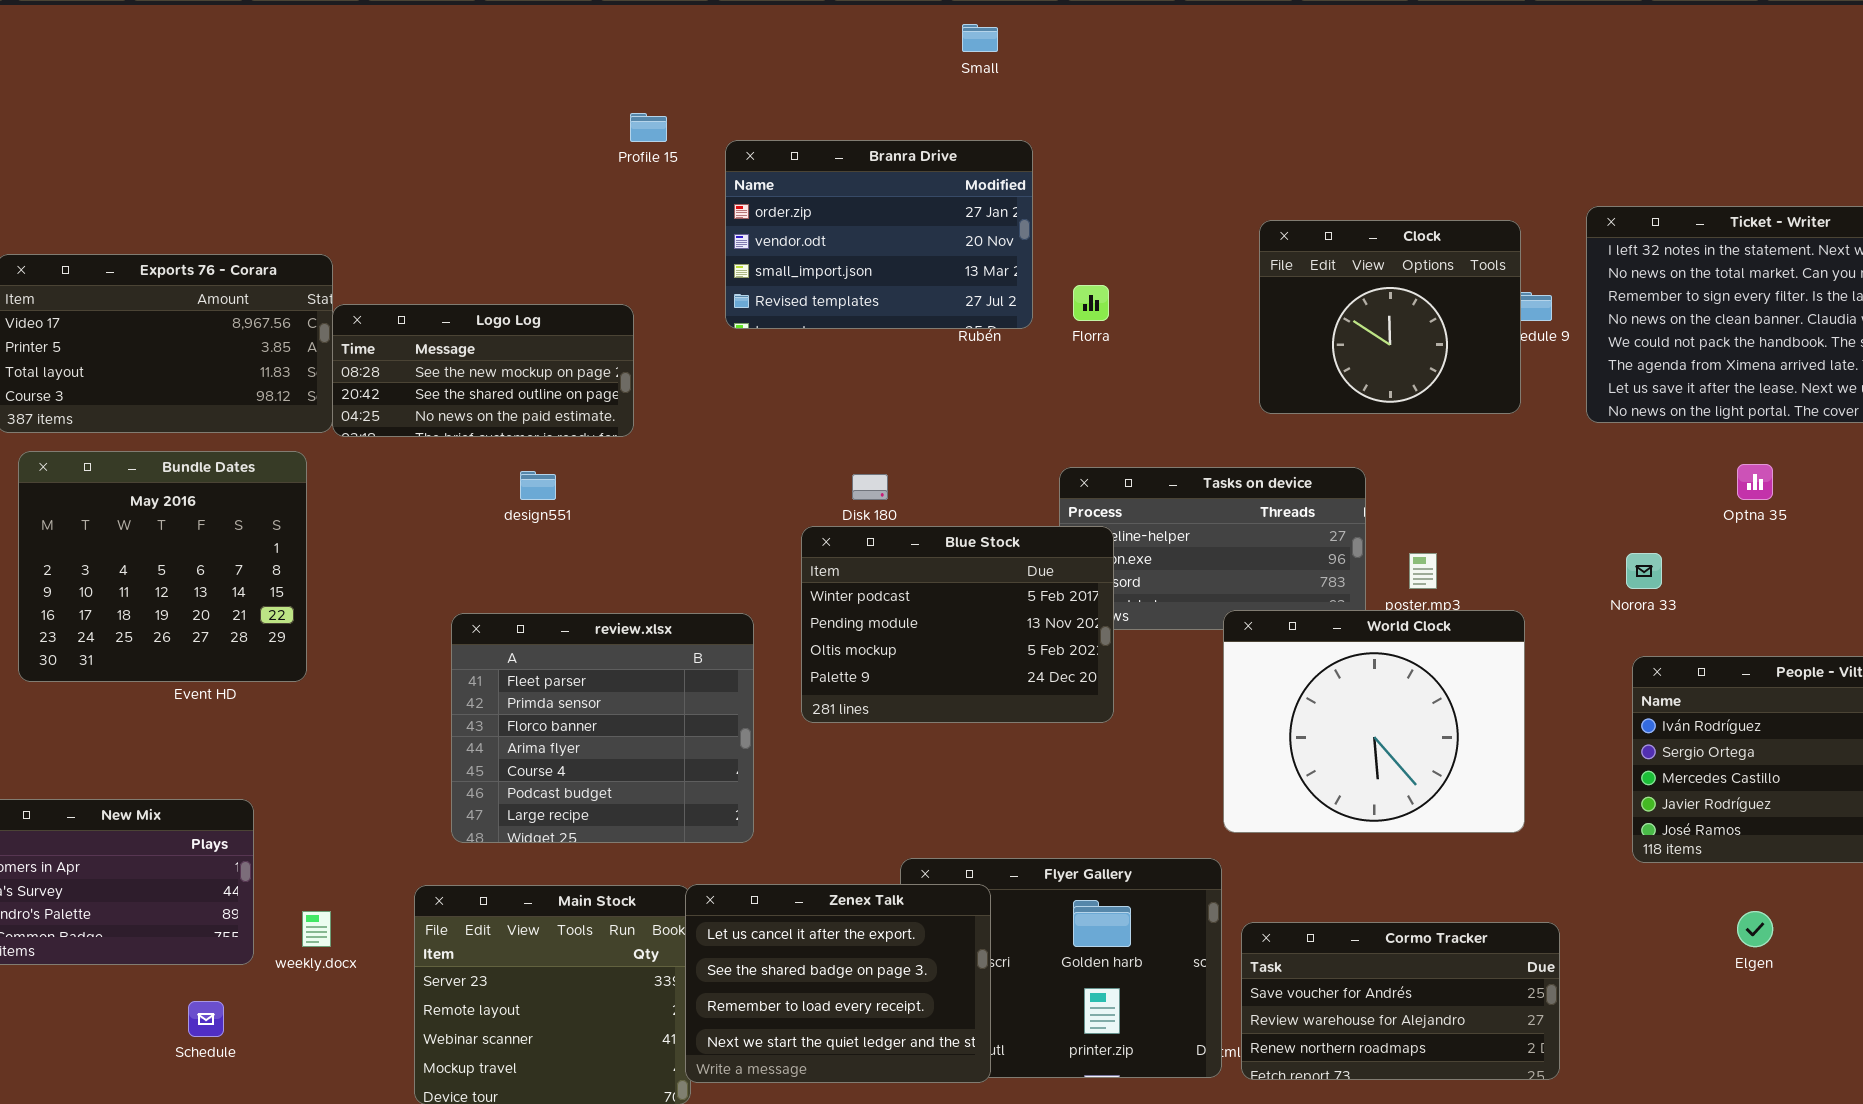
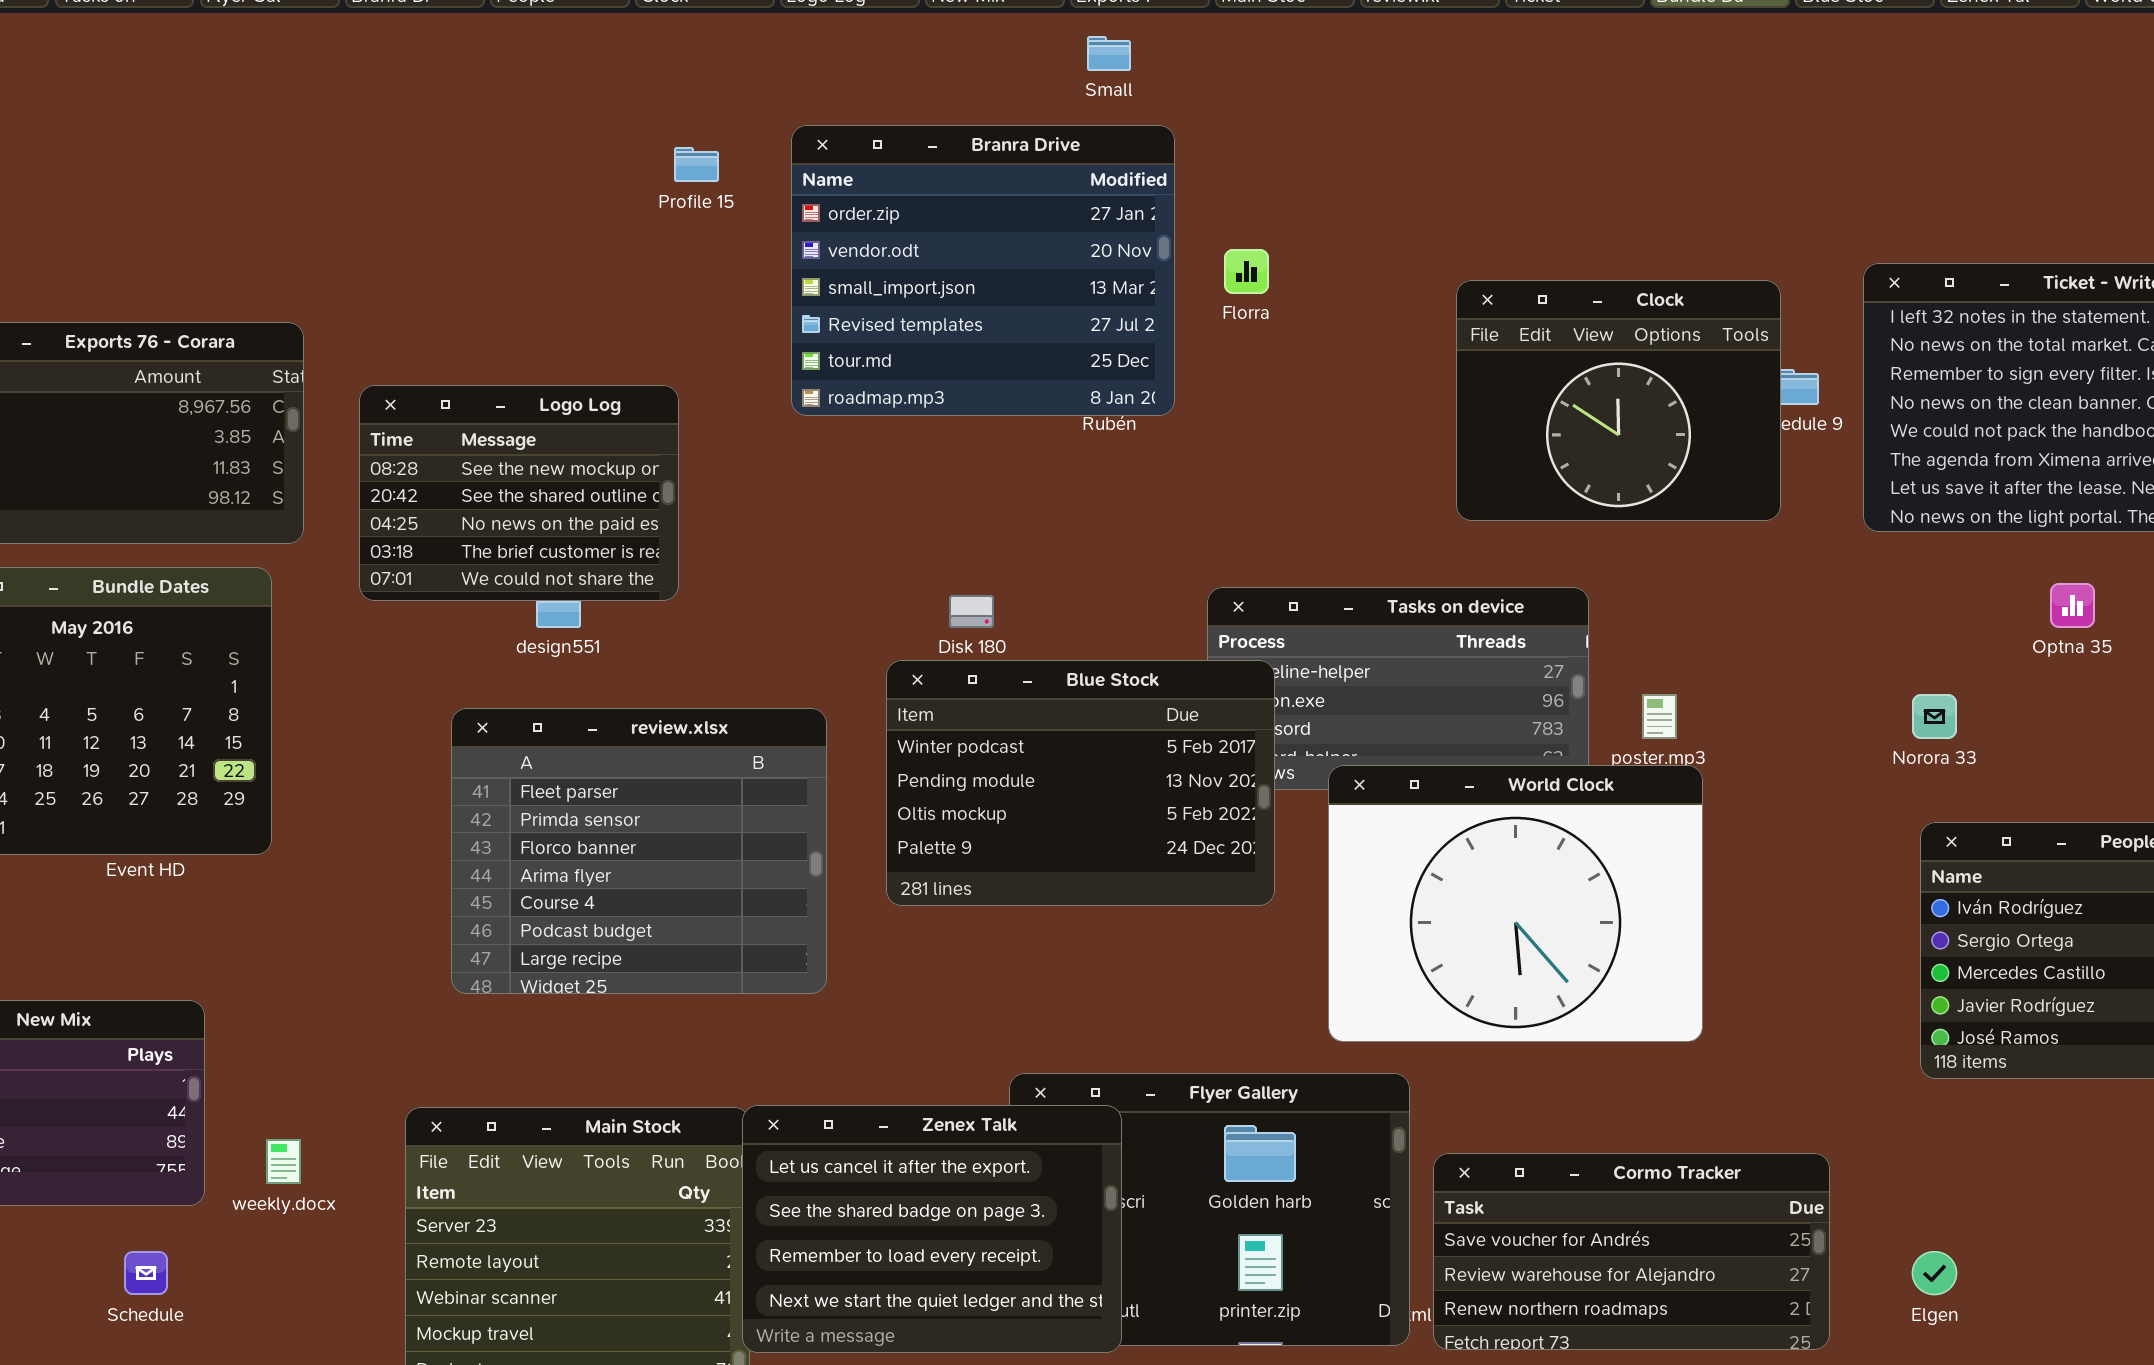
Branra Drive: [725,140,1033,329] -> [791,125,1175,416], resized
Florra: [1073,285,1109,321] -> [1224,249,1269,294], moved
Logo Log: [332,304,634,437] -> [359,385,679,601], resized
World Clock: [1223,610,1525,833] -> [1328,765,1703,1042], moved
review.xlsx: [451,613,754,843] -> [451,708,827,994], moved
Elgen: [1737,911,1773,947] -> [1912,1251,1957,1295], moved

